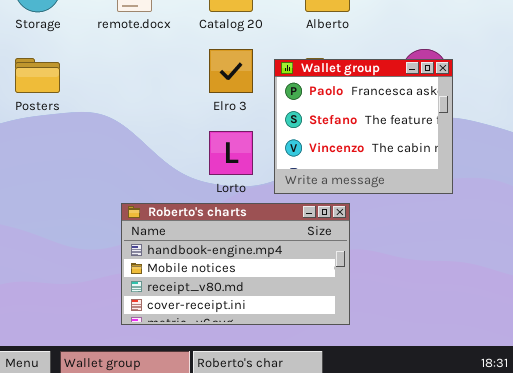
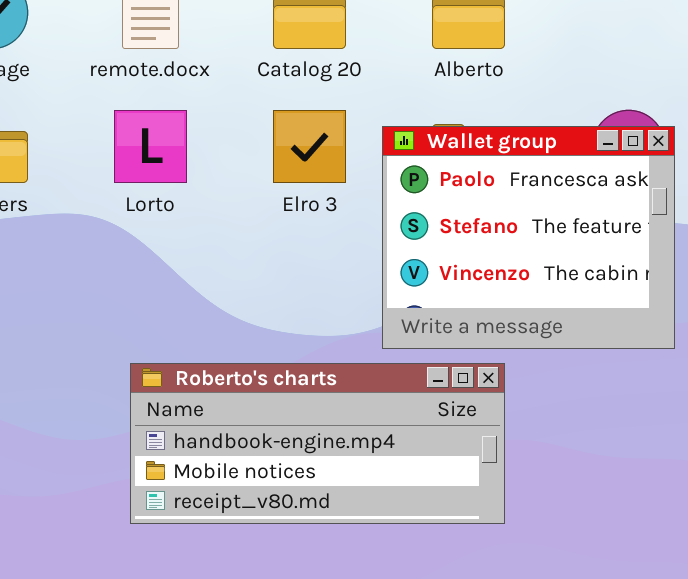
Lorto: [209,131,253,175] -> [114,110,187,183], moved
Roberto's charts: [121,203,350,325] -> [130,363,505,524], resized

